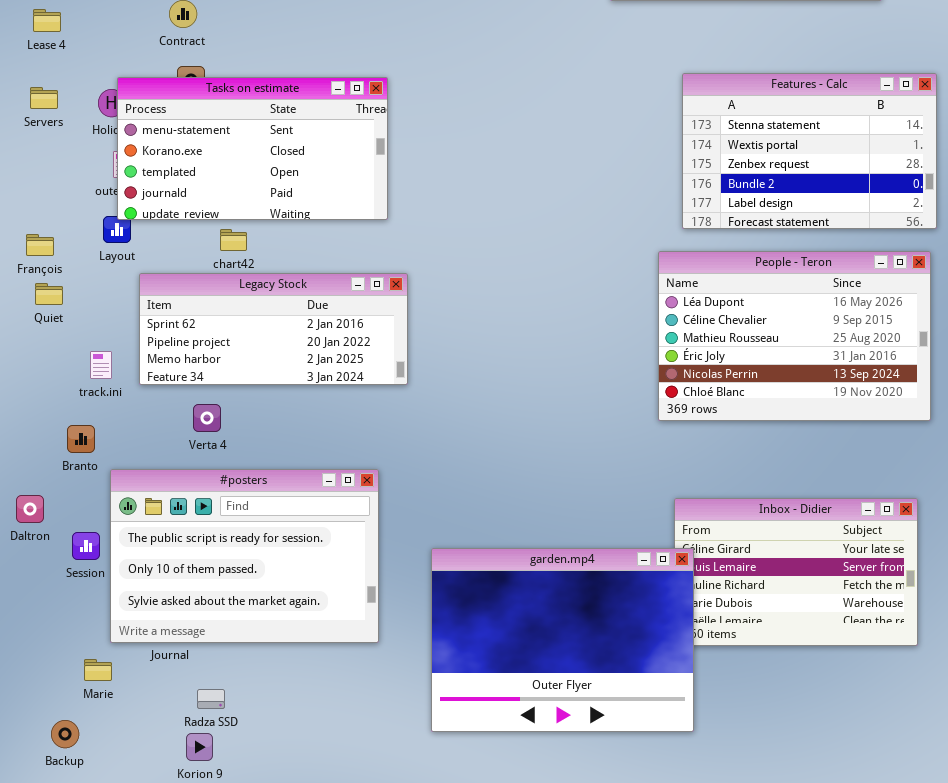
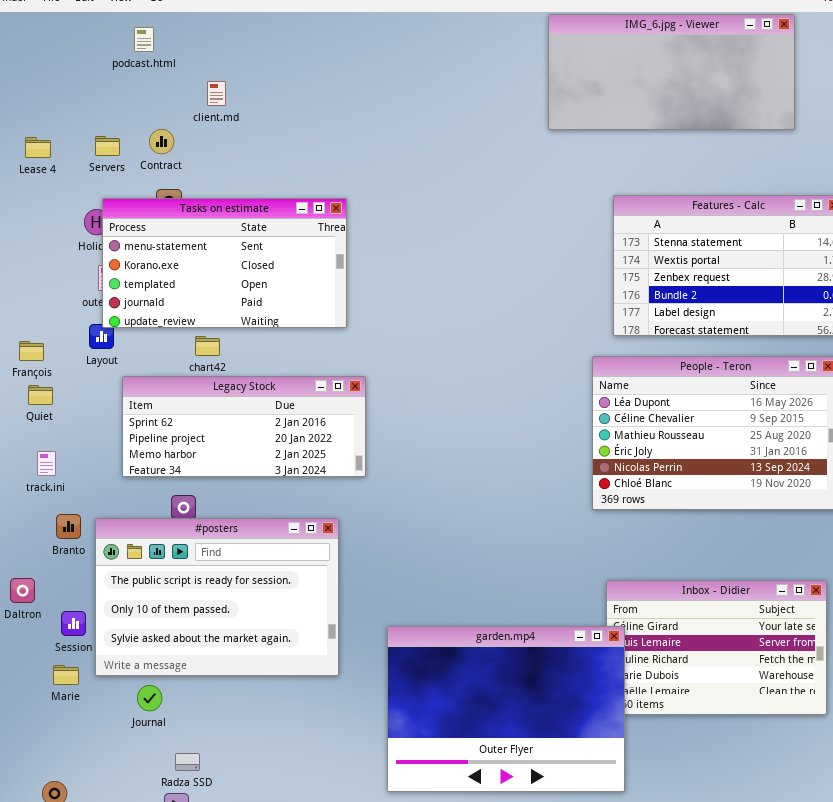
Servers: [30,87,58,109] -> [95,136,120,156], moved
track.ini: [90,351,112,379] -> [37,451,56,476], moved
#posters: [110,469,379,643] -> [95,518,339,676], moved
Marie: [84,659,112,681] -> [53,665,79,685], moved

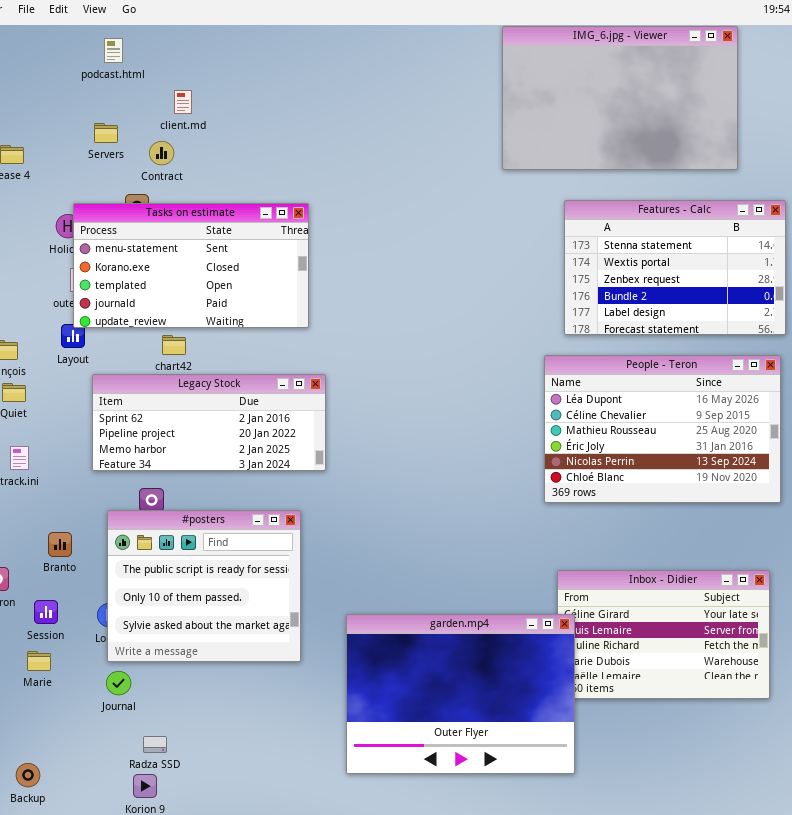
IMG_6.jpg - Viewer: [548,14,795,130] -> [502,26,738,170], resized
Contract: [149,129,174,154] -> [149,141,174,165], moved
Servers: [95,136,120,156] -> [94,123,118,143], moved
Branto: [56,514,81,539] -> [48,532,72,557], moved
#posters: [95,518,339,676] -> [107,510,301,662], resized

